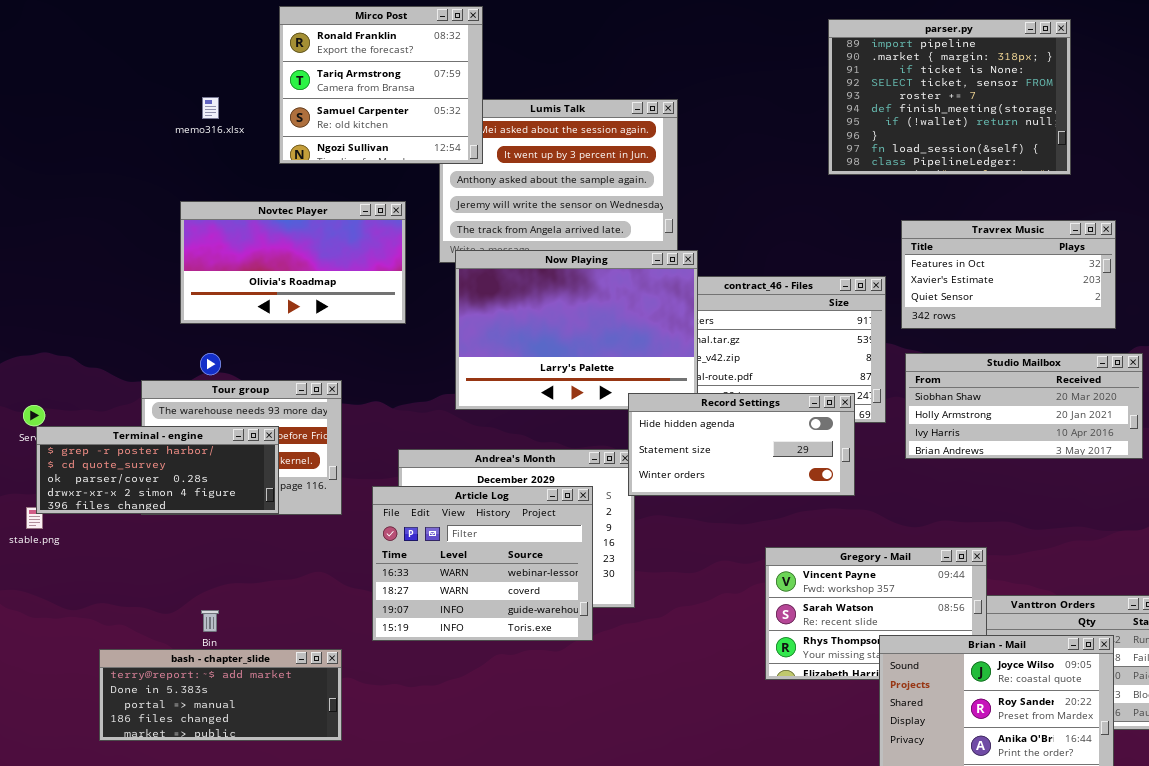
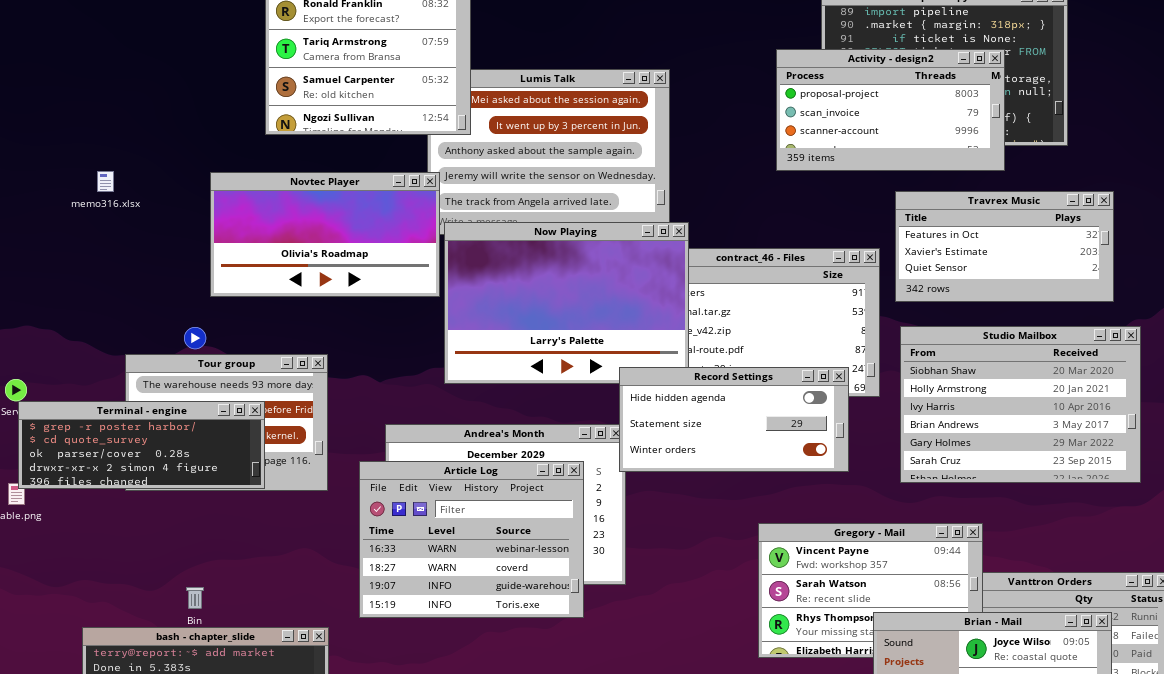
Activity - design2: none -> [776,49,1005,171], opened
memo316.xlsx: [202,97,219,119] -> [97,171,114,192], moved
Novtec Player: [180,201,406,324] -> [210,172,440,297], moved
Studio Mailbox: [905,353,1143,459] -> [900,326,1141,483], resized

